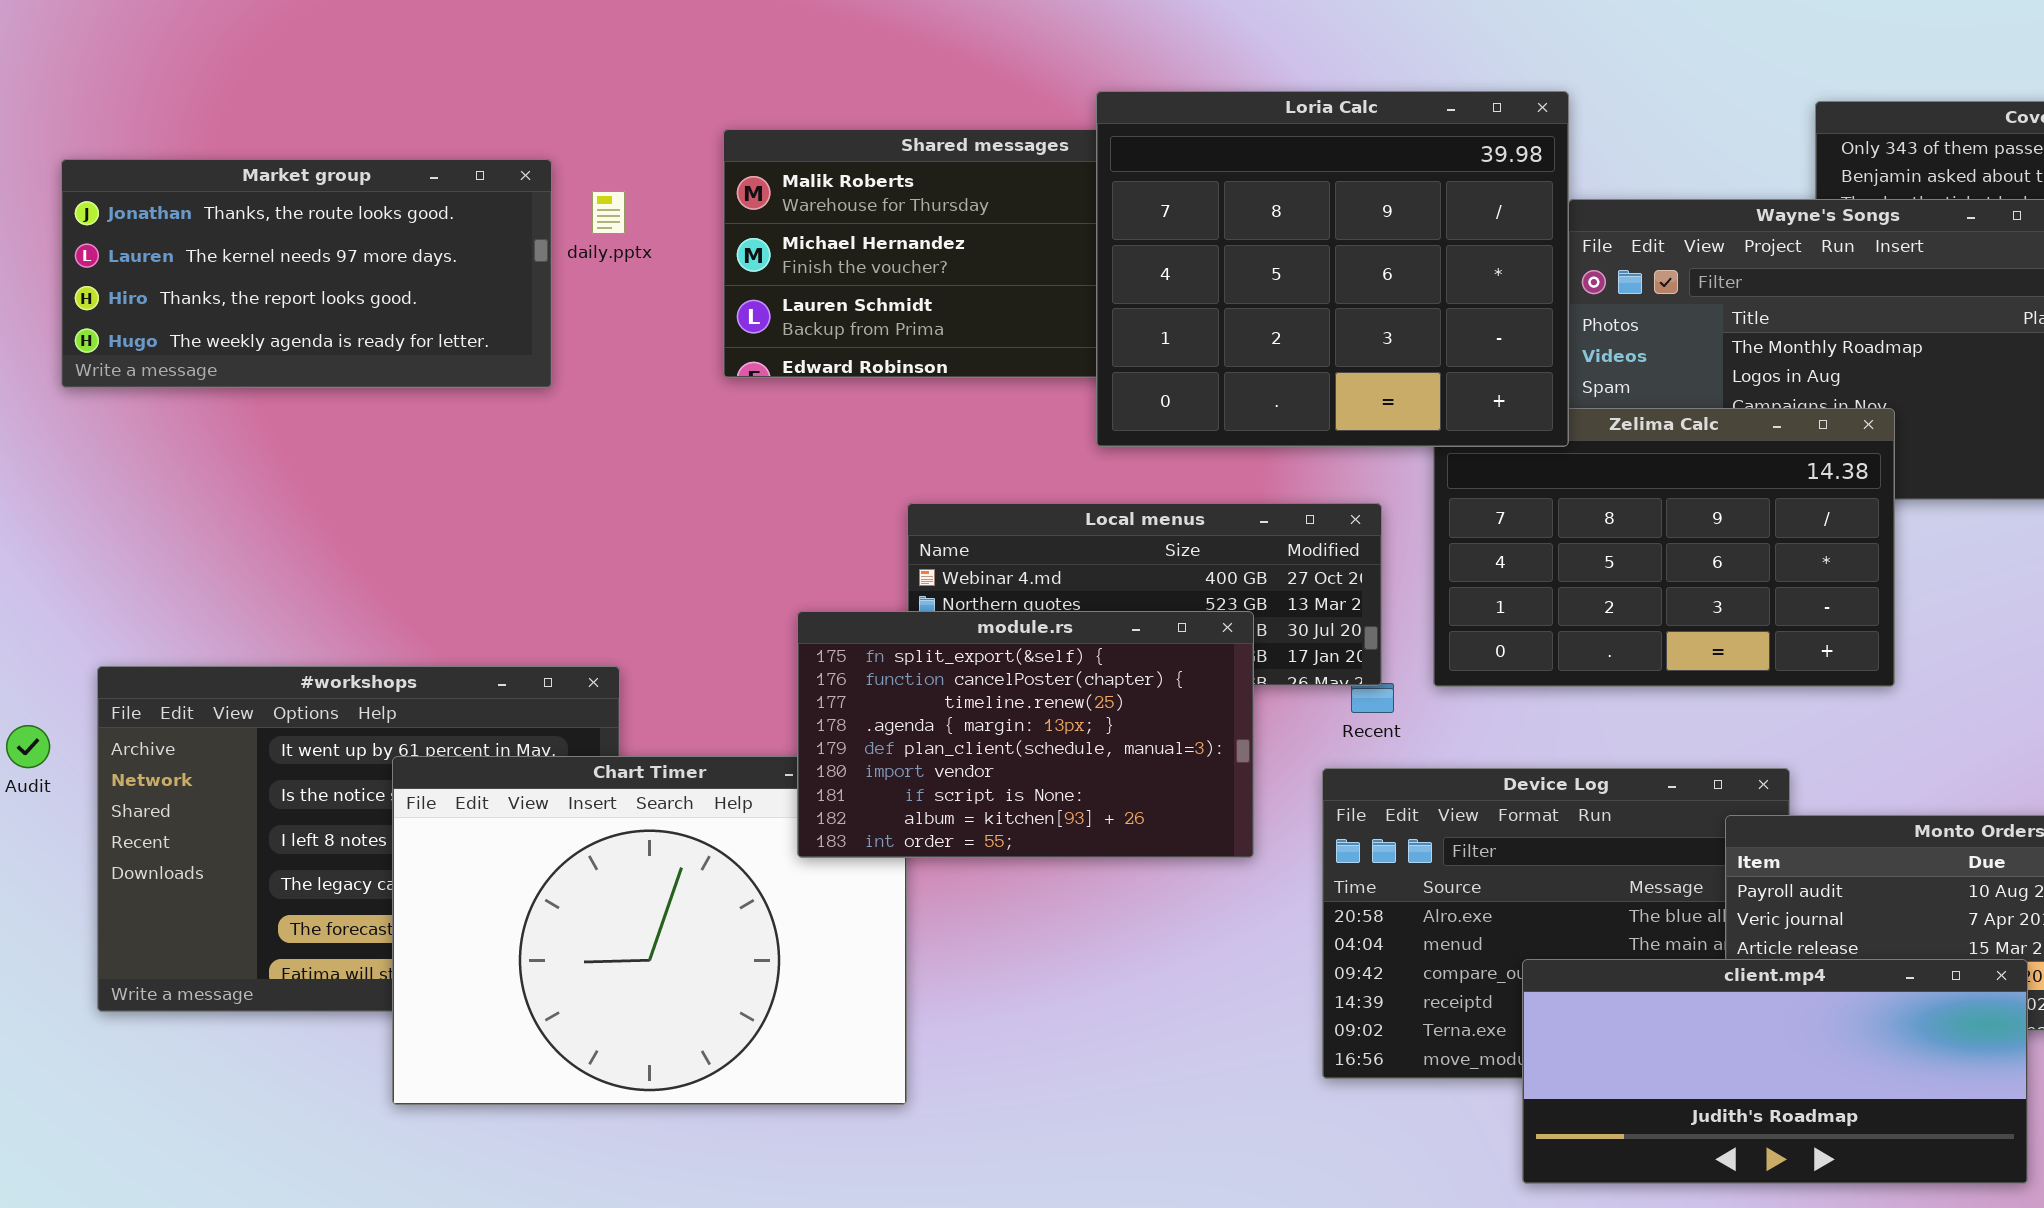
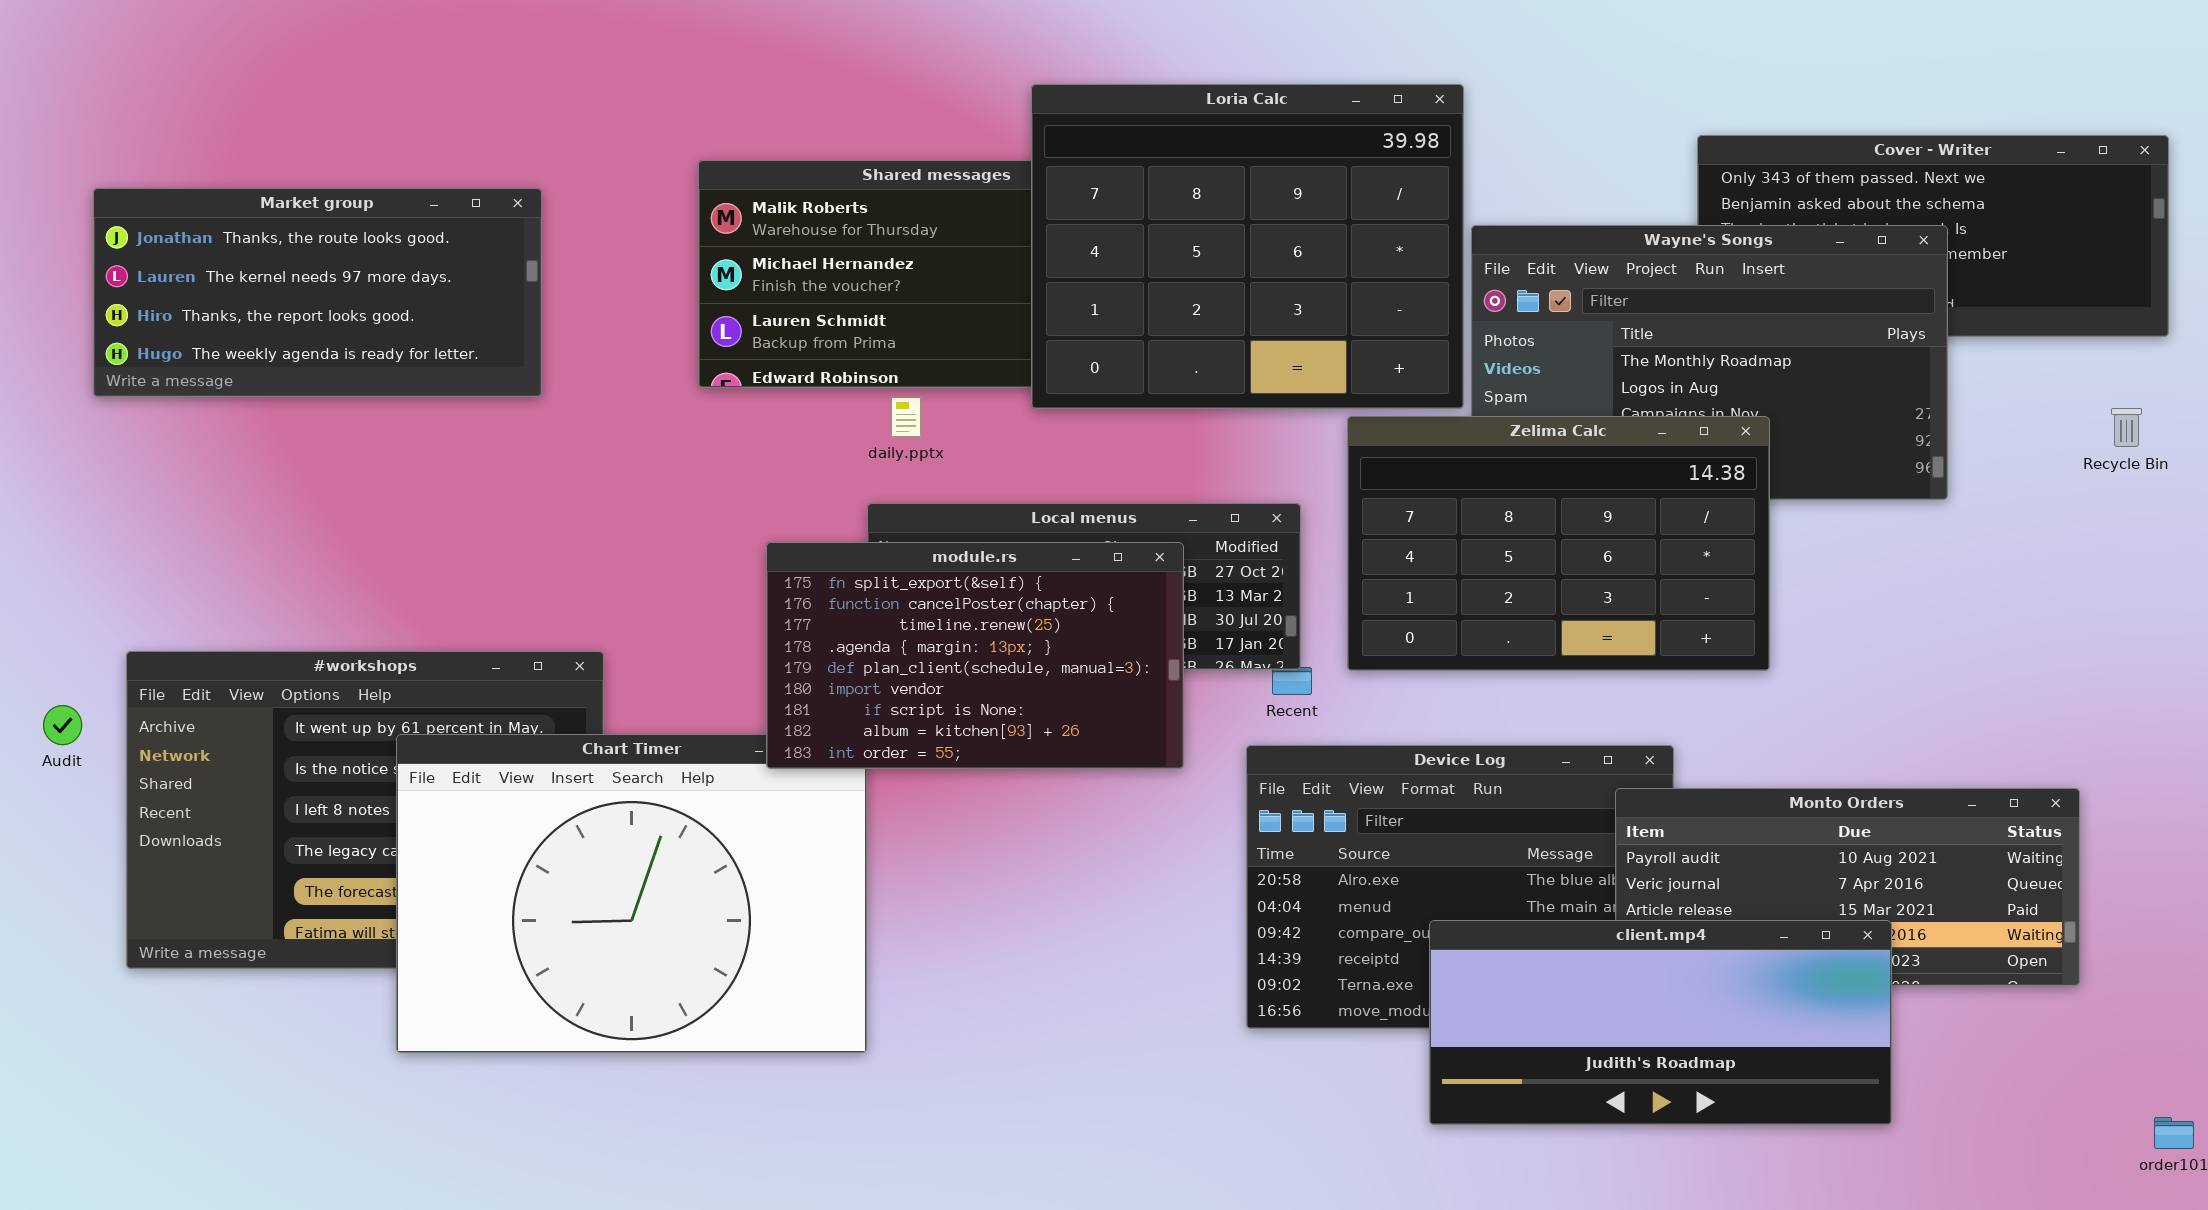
Loria Calc: [1096,91,1569,447] -> [1031,84,1464,409], moved
daily.pptx: [592,191,625,234] -> [891,397,921,437], moved
module.rs: [797,611,1254,858] -> [766,542,1184,769], moved

